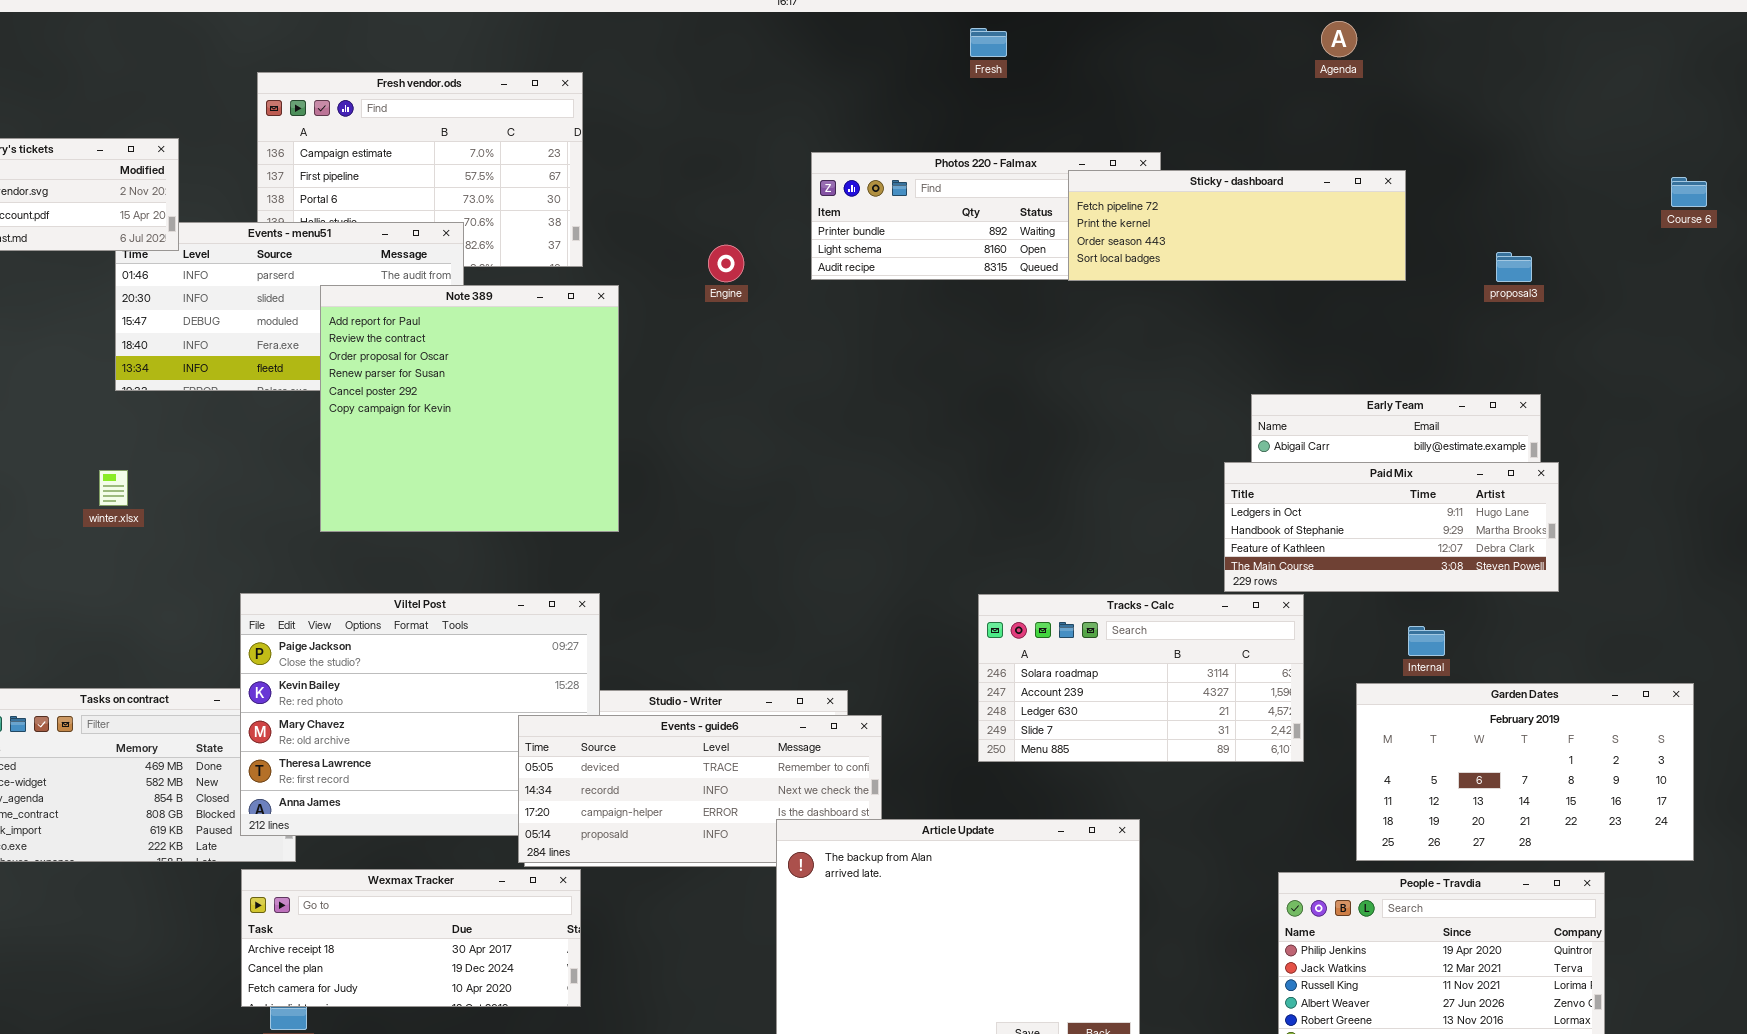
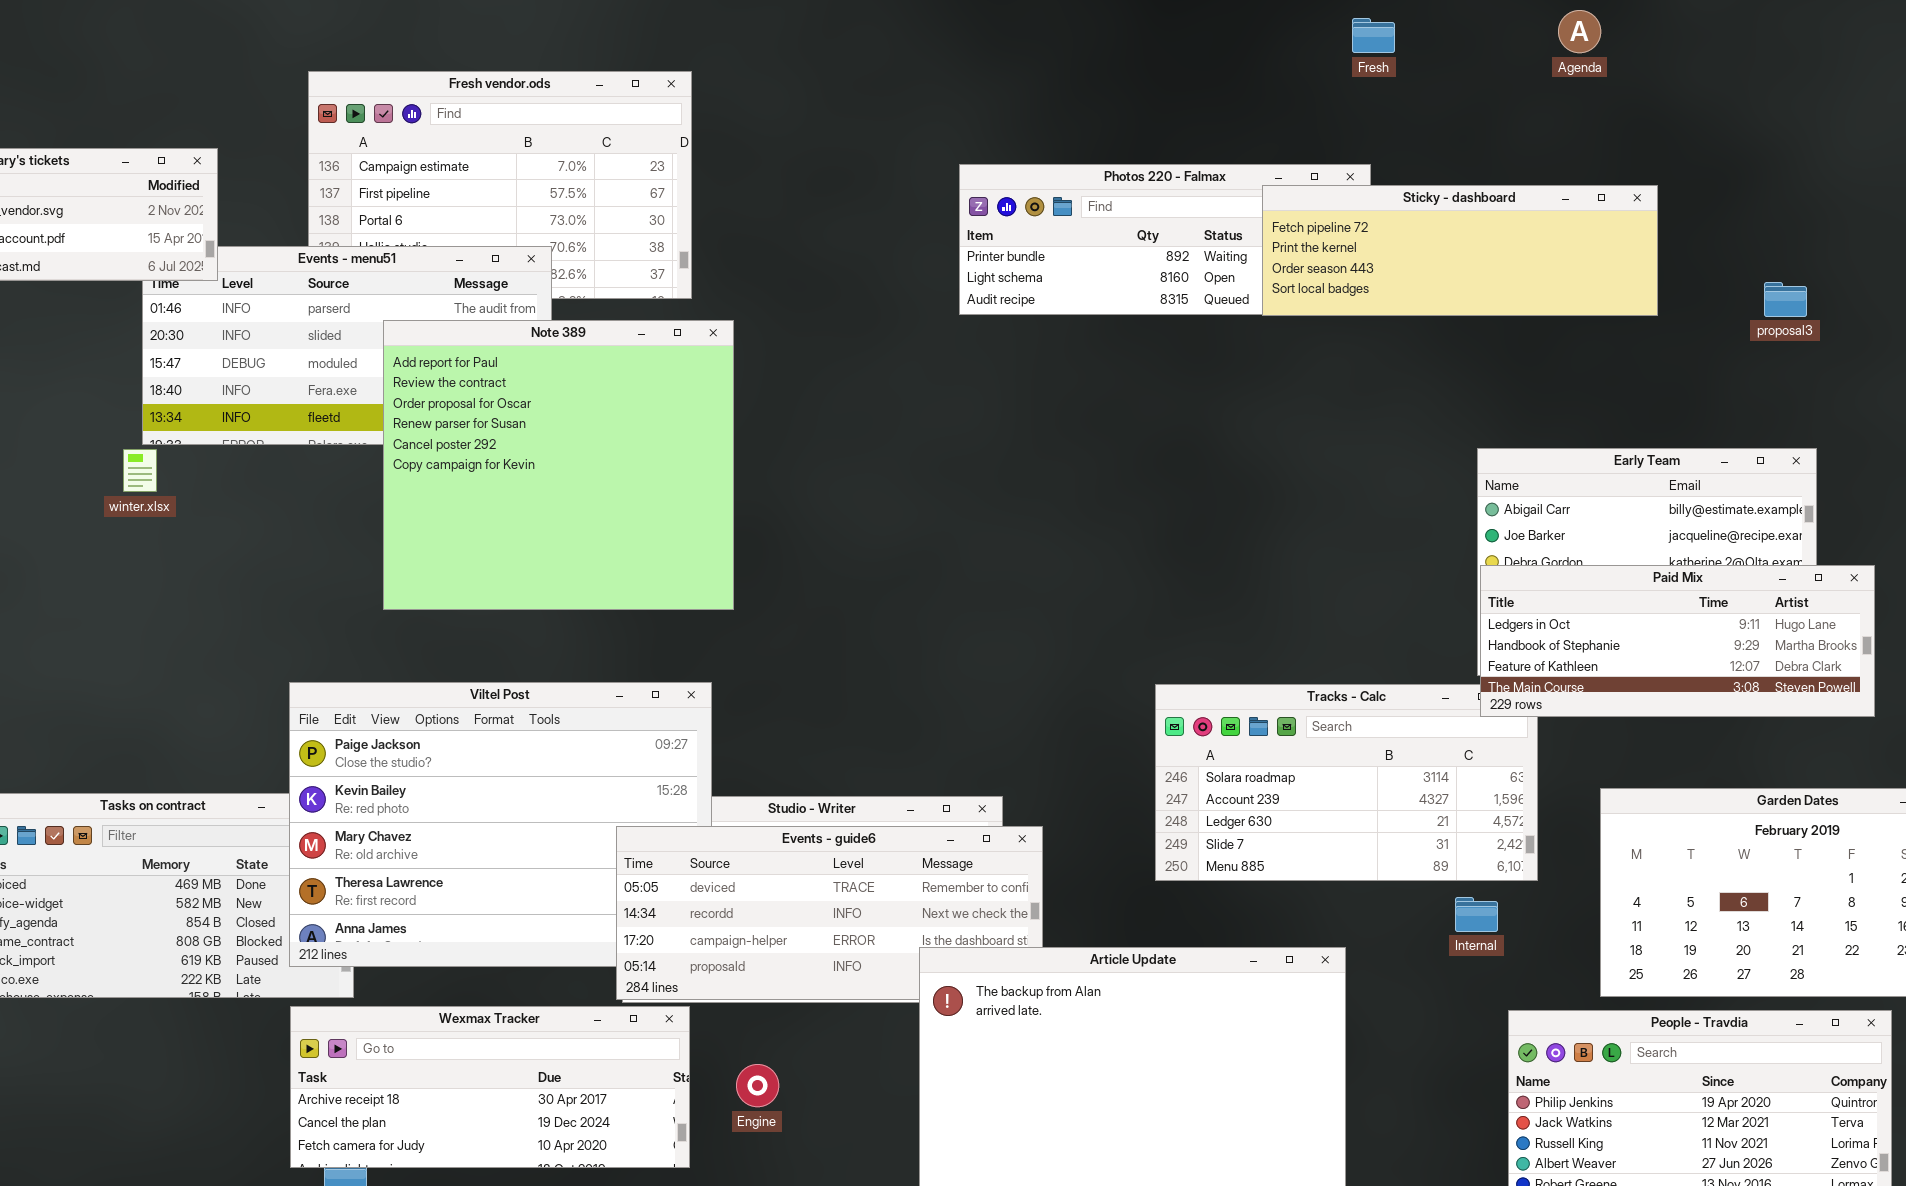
Fresh: [970,28,1007,57] -> [1352,18,1395,53], moved
Engine: [708,245,744,282] -> [736,1064,779,1107], moved
Paid Mix: [1224,462,1559,592] -> [1480,565,1875,717], moved
winter.xlsx: [99,470,128,506] -> [123,449,157,492], moved
Internal: [1408,626,1445,656] -> [1455,897,1498,932], moved

